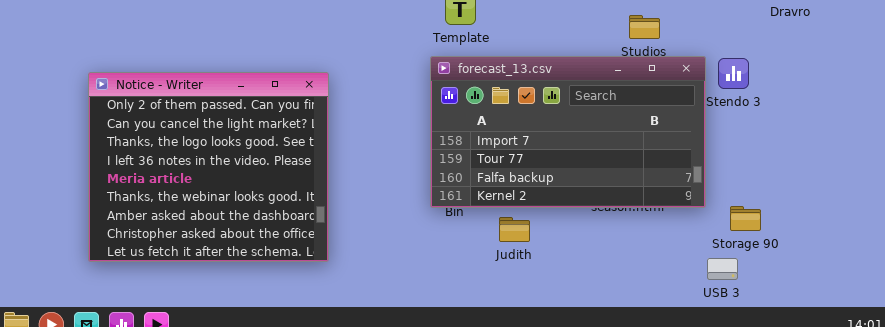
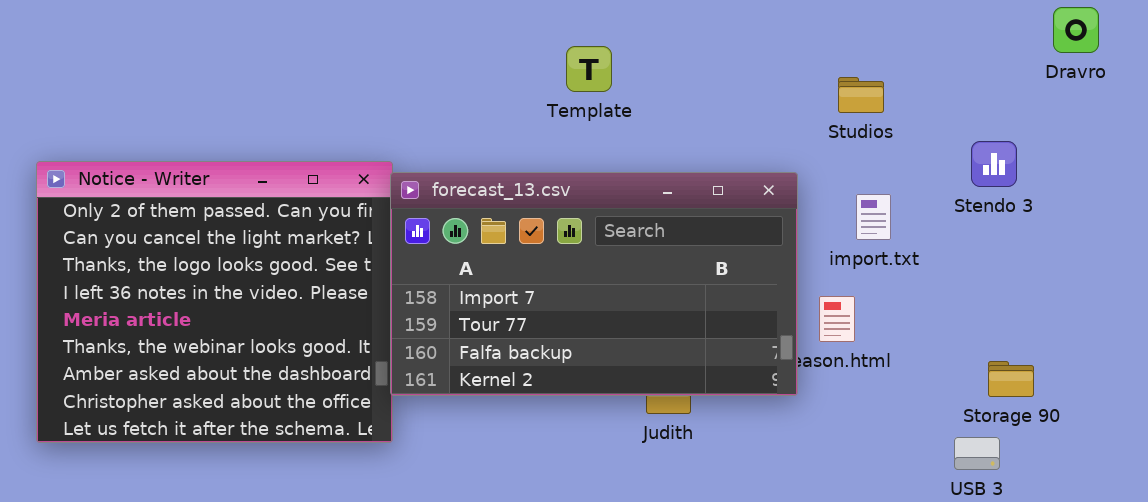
forecast_13.csv: [430,56,706,208] -> [390,172,798,396], moved

